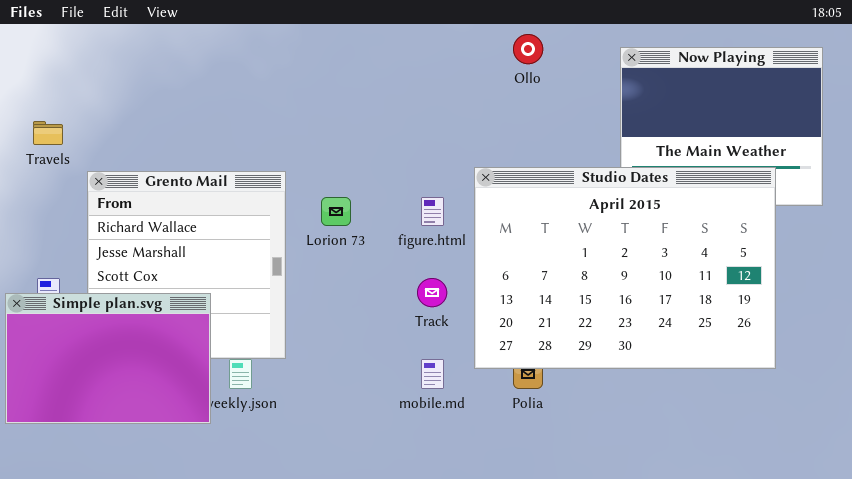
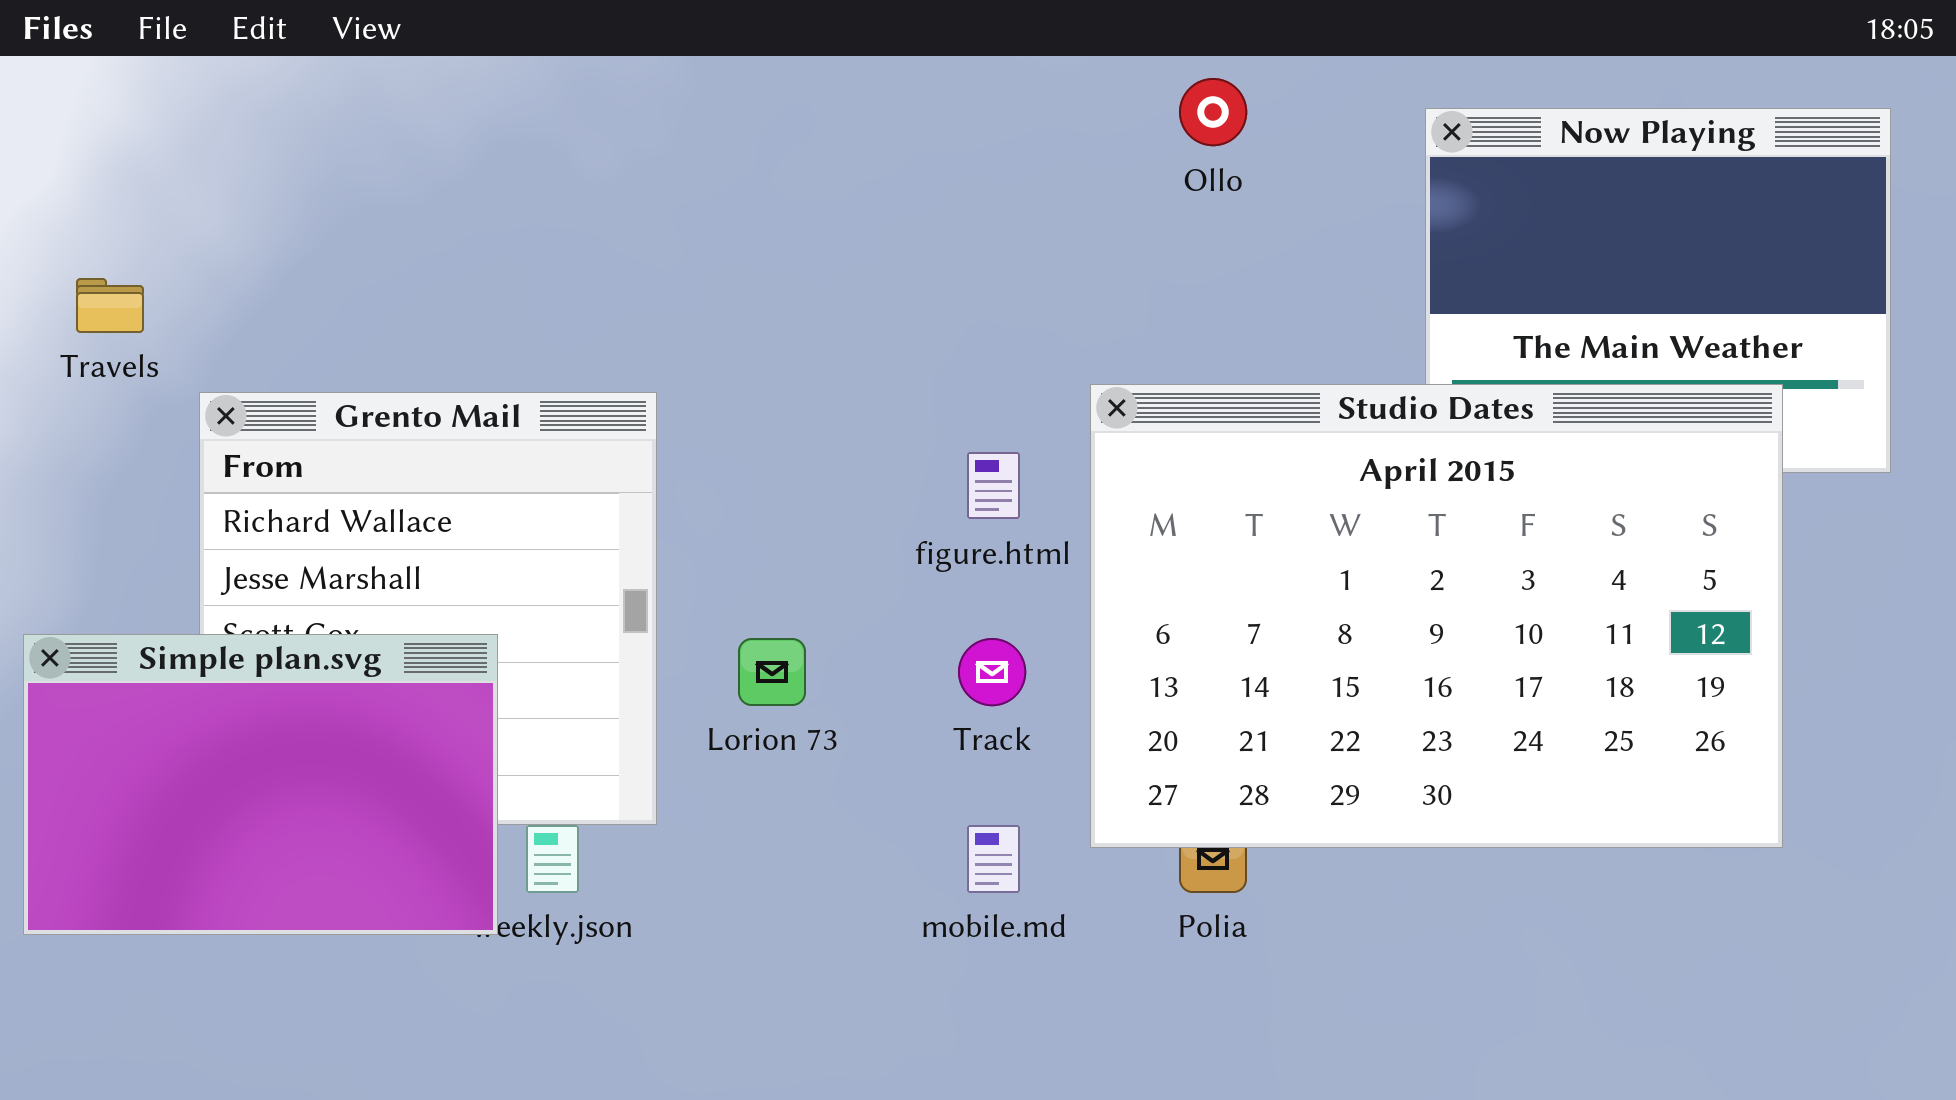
Lorion 73: [321,197,351,226] -> [738,638,806,706], moved
Simple plan.svg: [5,293,211,424] -> [23,634,498,935], moved

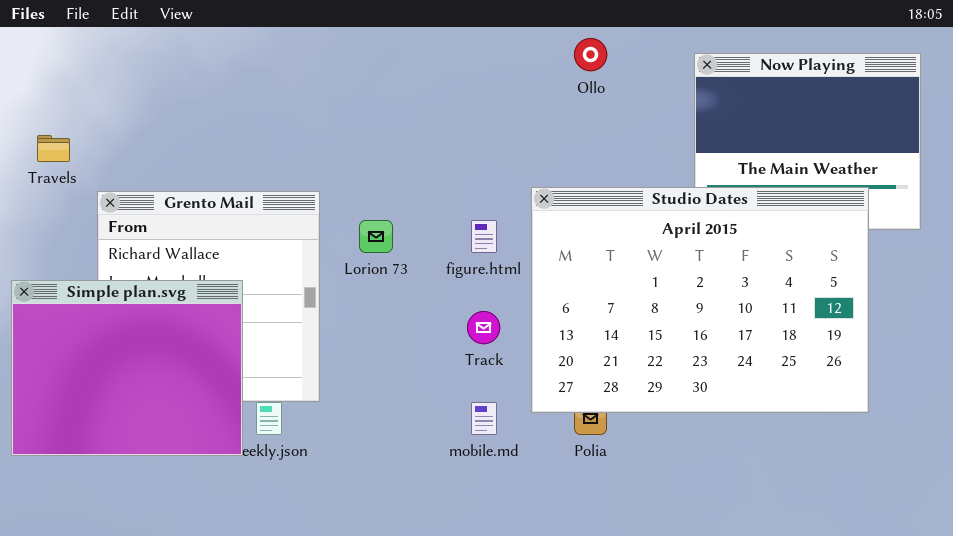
Simple plan.svg: [23,634,498,935] -> [11,280,243,456], resized
Lorion 73: [738,638,806,706] -> [359,220,393,253], moved

